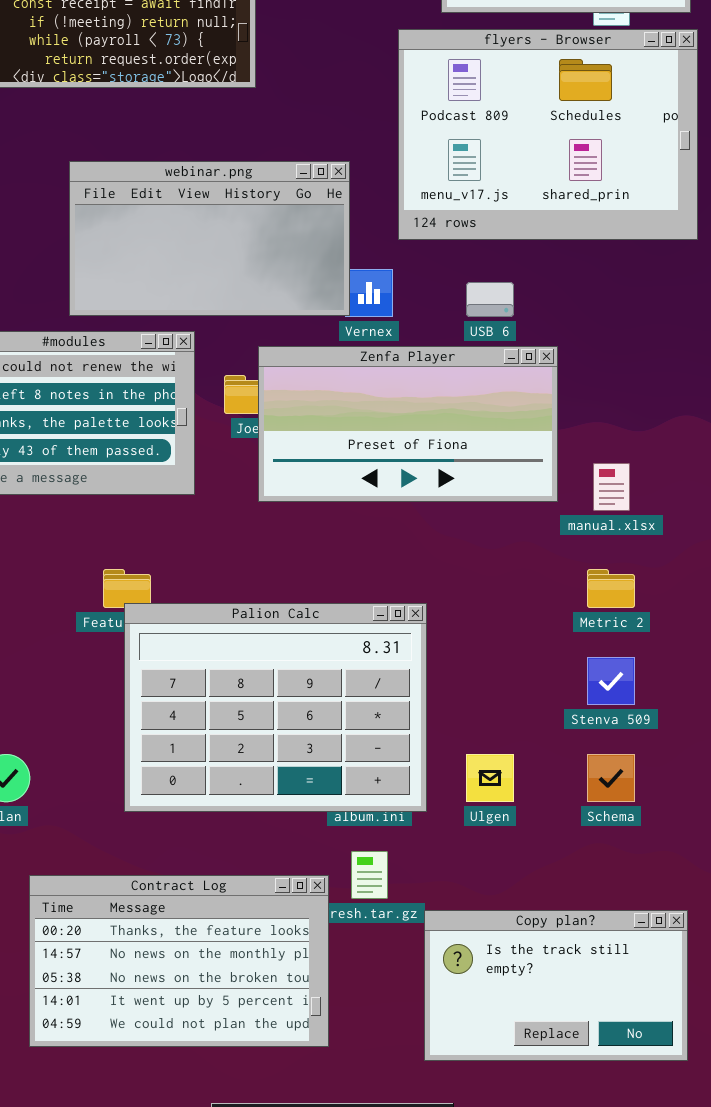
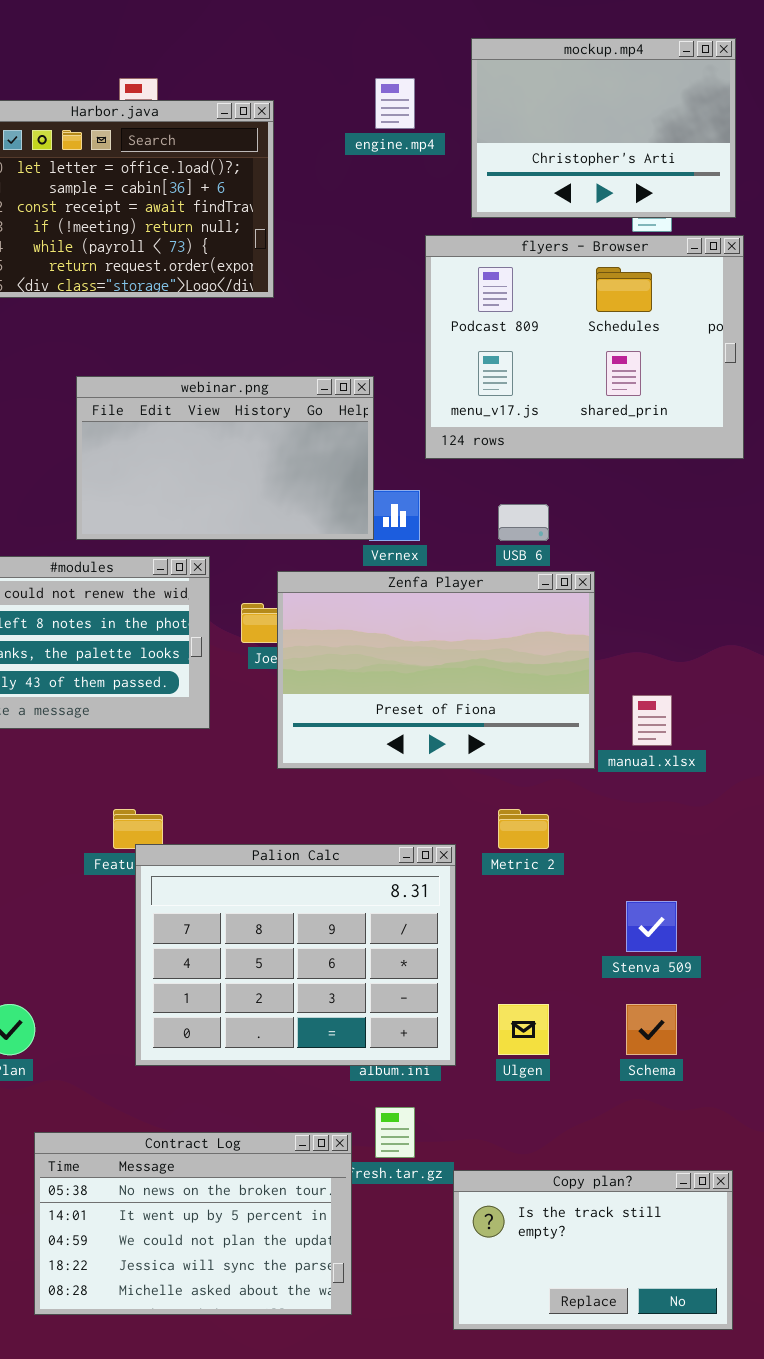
Zenfa Player: [258,346,558,502] -> [277,571,595,769], resized
Metric 2: [587,569,635,608] -> [498,809,549,849], moved
Contract Log: [29,875,329,1047] -> [34,1132,352,1315], scrolled down 2 rows

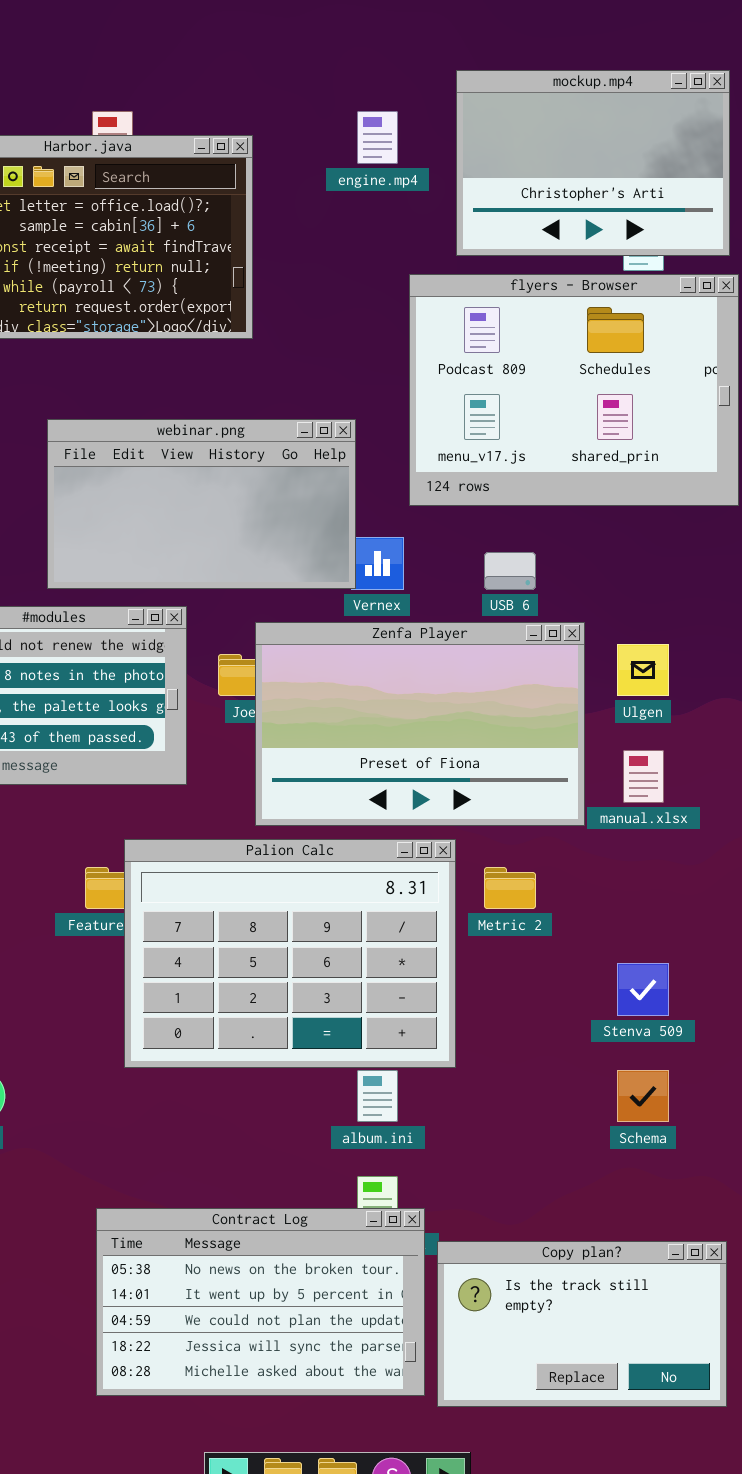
Palion Calc: [135,844,456,1066] -> [124,839,456,1068], moved
Ulgen: [498,1004,549,1055] -> [617,644,669,696], moved
Contract Log: [34,1132,352,1315] -> [96,1208,425,1396], moved

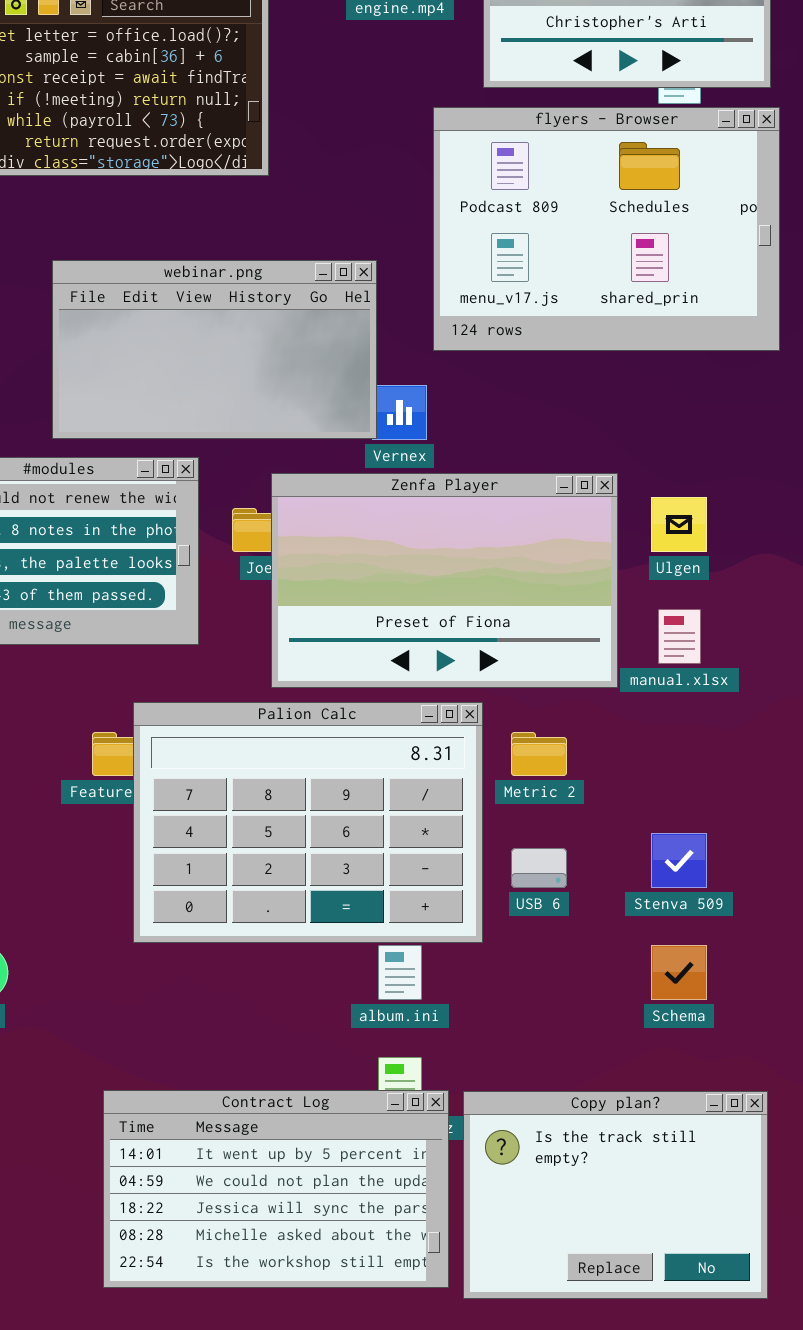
USB 6: [484,552,536,590] -> [511,848,567,888], moved
Contract Log: [96,1208,425,1396] -> [103,1090,449,1288], scrolled down 1 row
Copy plan?: [437,1241,727,1407] -> [463,1091,768,1299], resized

